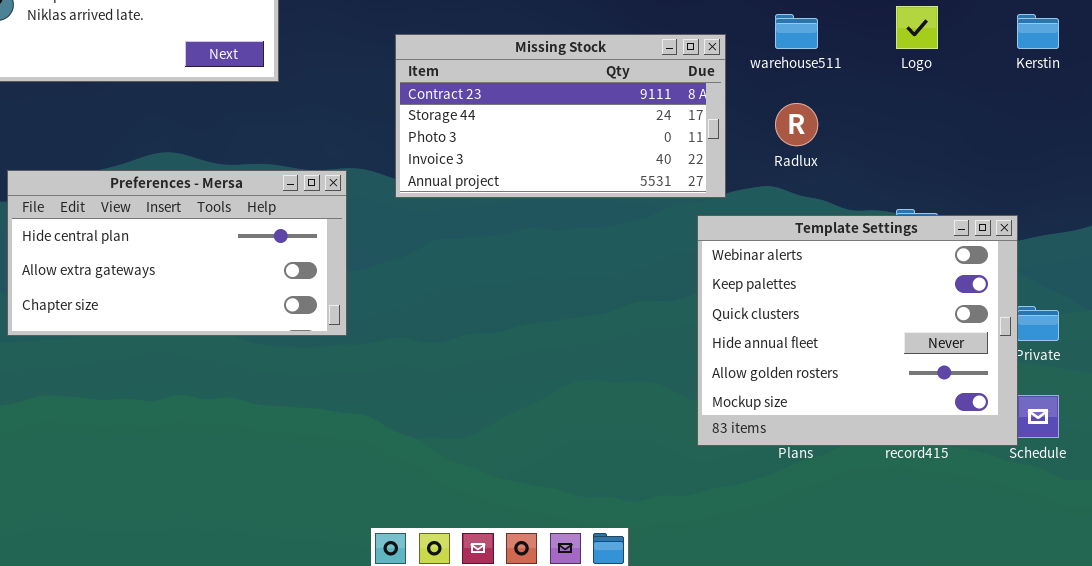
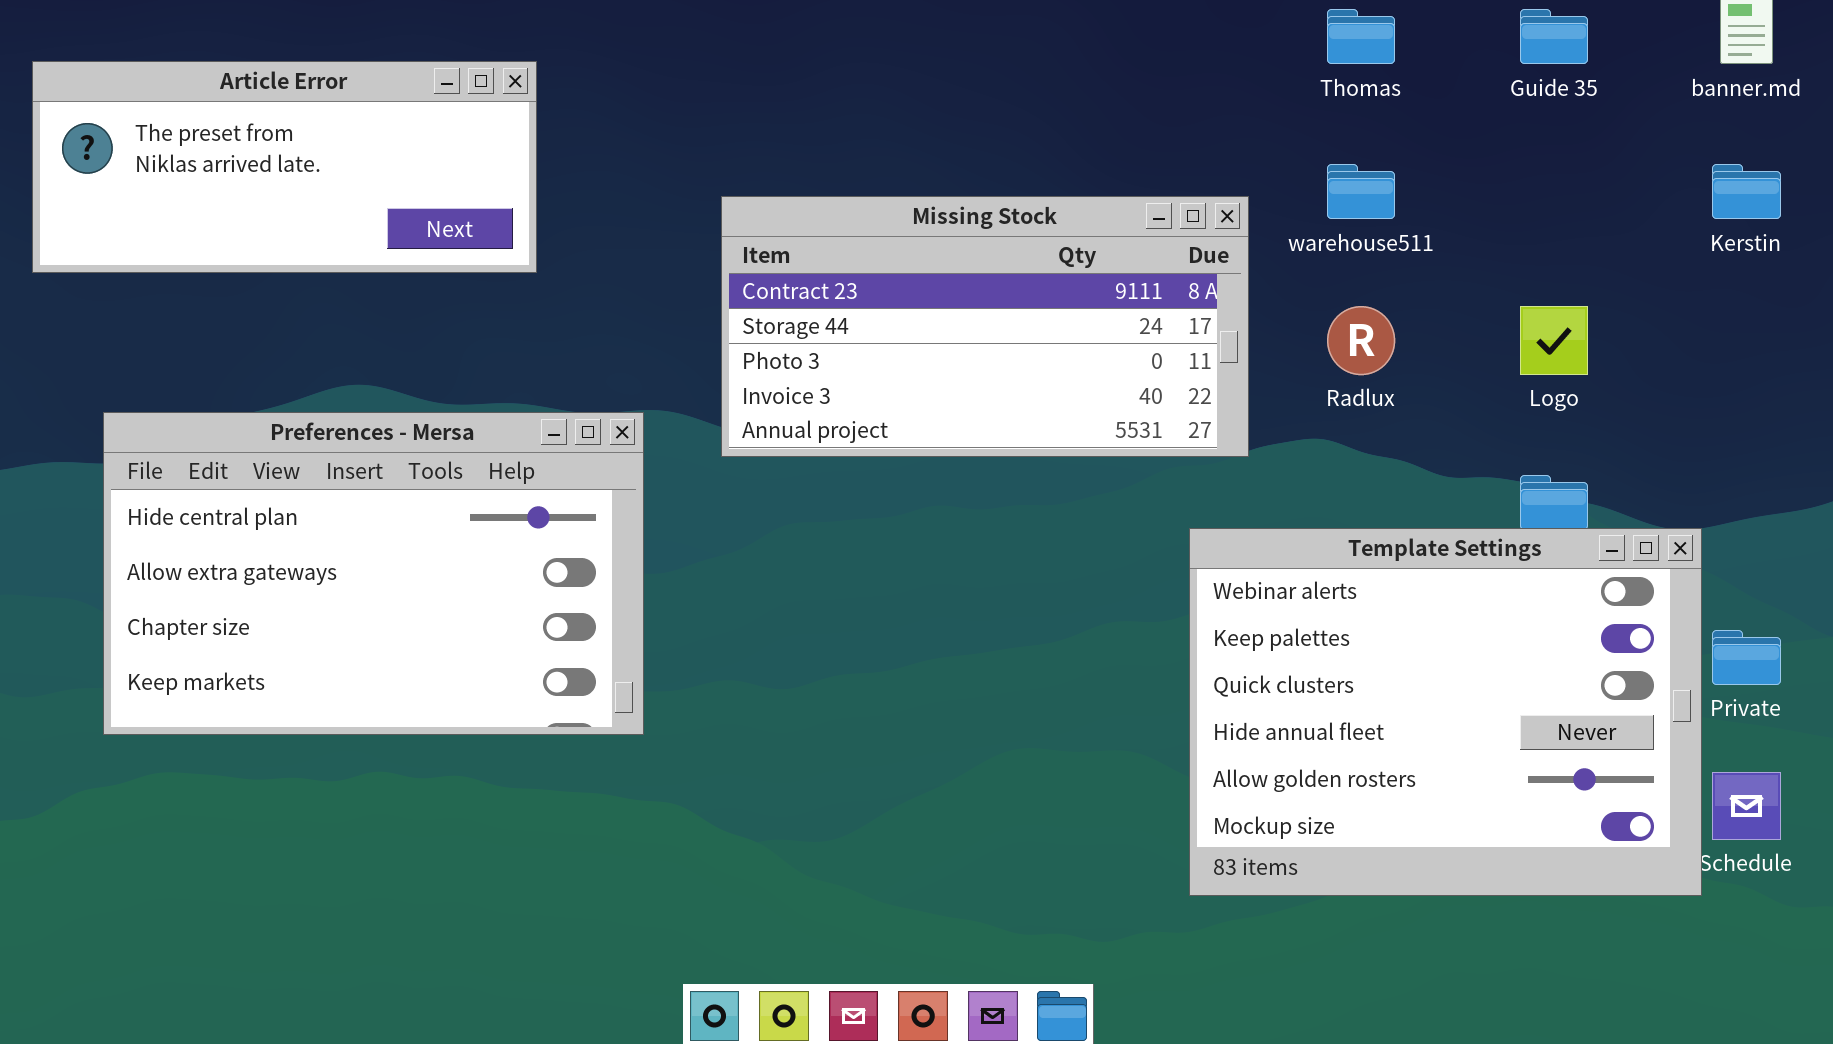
Logo: [896,6,938,49] -> [1520,306,1588,375], moved
Preferences - Mersa: [7,170,347,336] -> [103,412,644,735], resized
Template Settings: [697,215,1018,446] -> [1189,528,1702,896], moved

